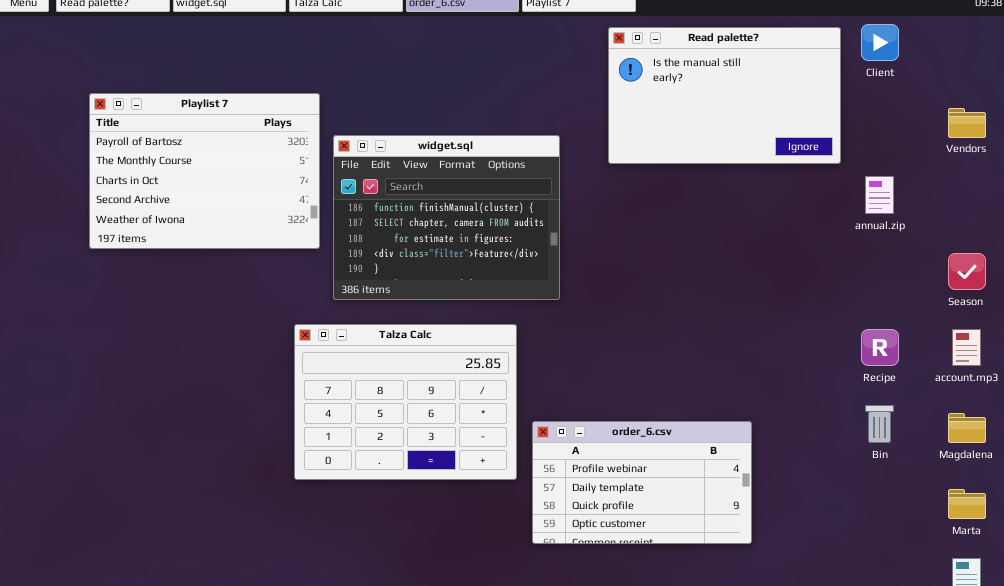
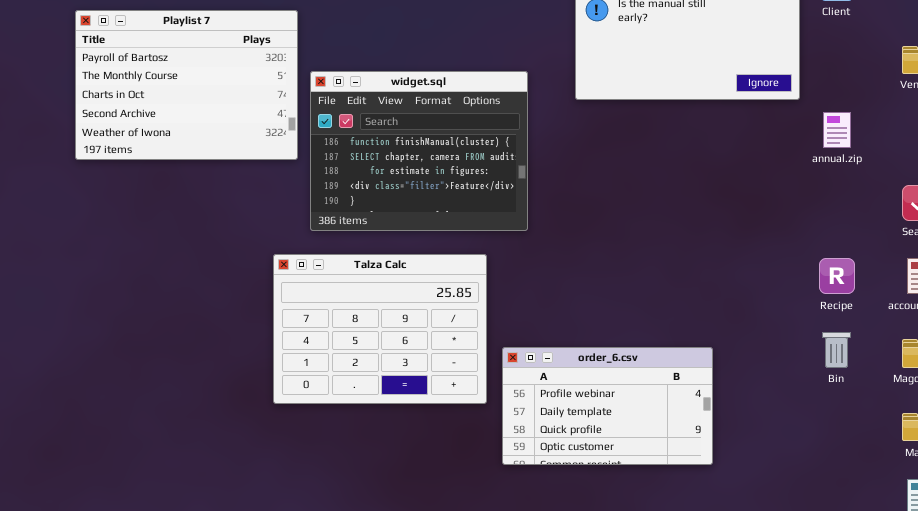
Playlist 7: [89,93,320,249] -> [75,10,298,160], moved

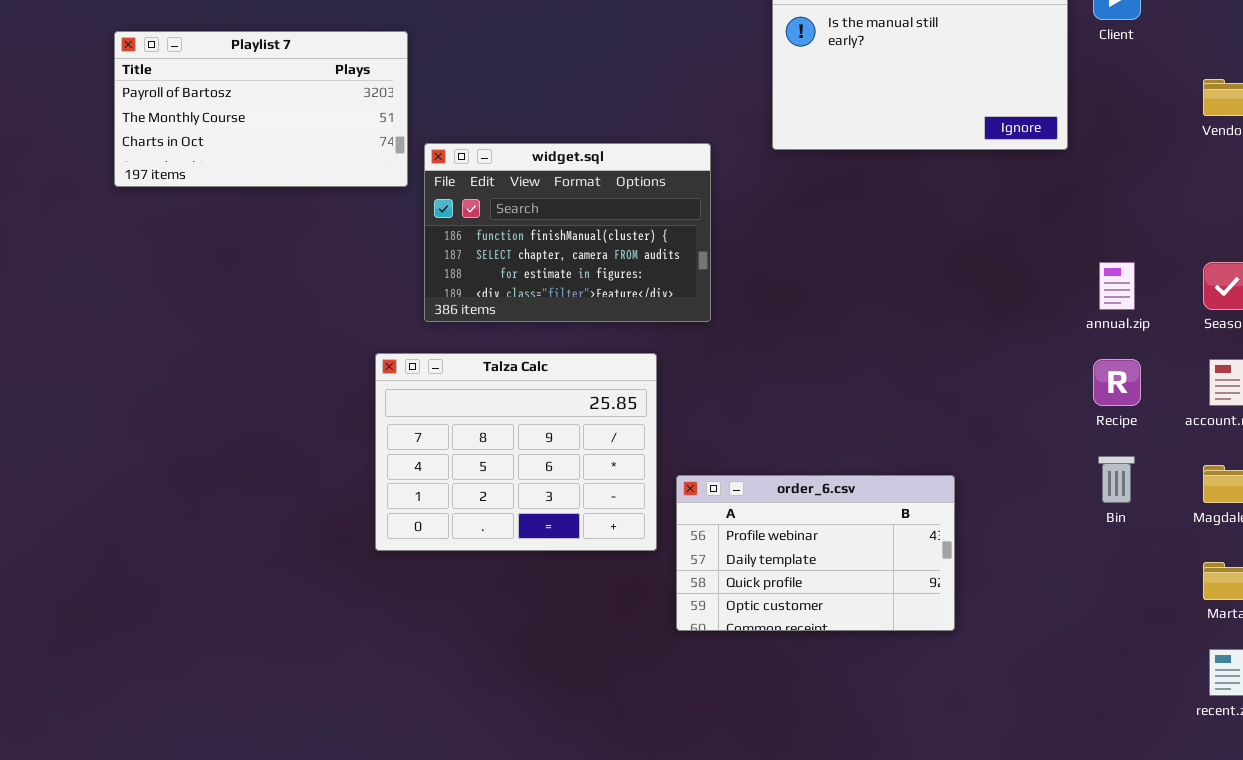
Playlist 7: [75,10,298,160] -> [114,31,408,187], resized
widget.sql: [310,71,528,231] -> [424,143,711,322], resized
annual.zip: [823,112,851,148] -> [1099,262,1135,310], moved

